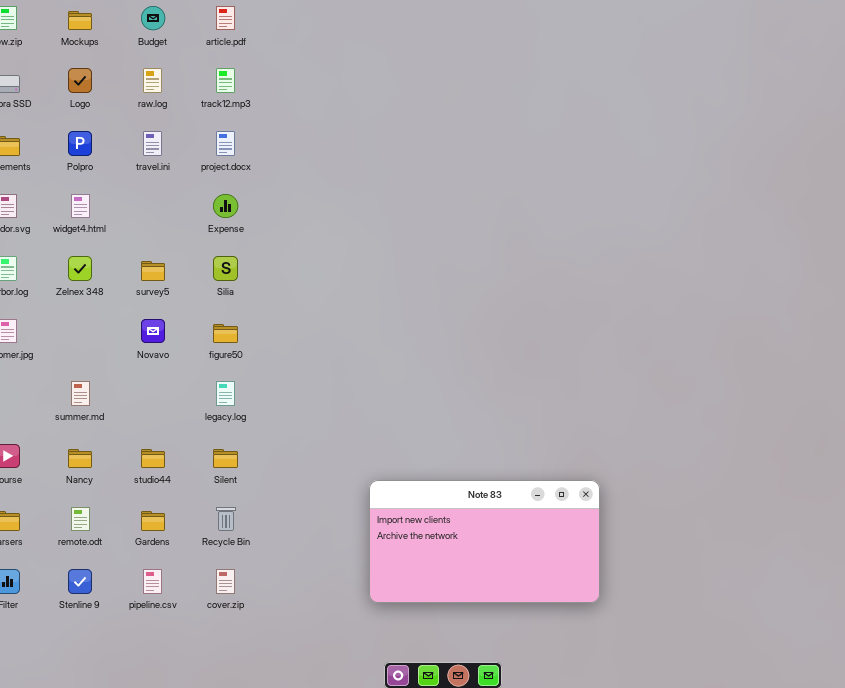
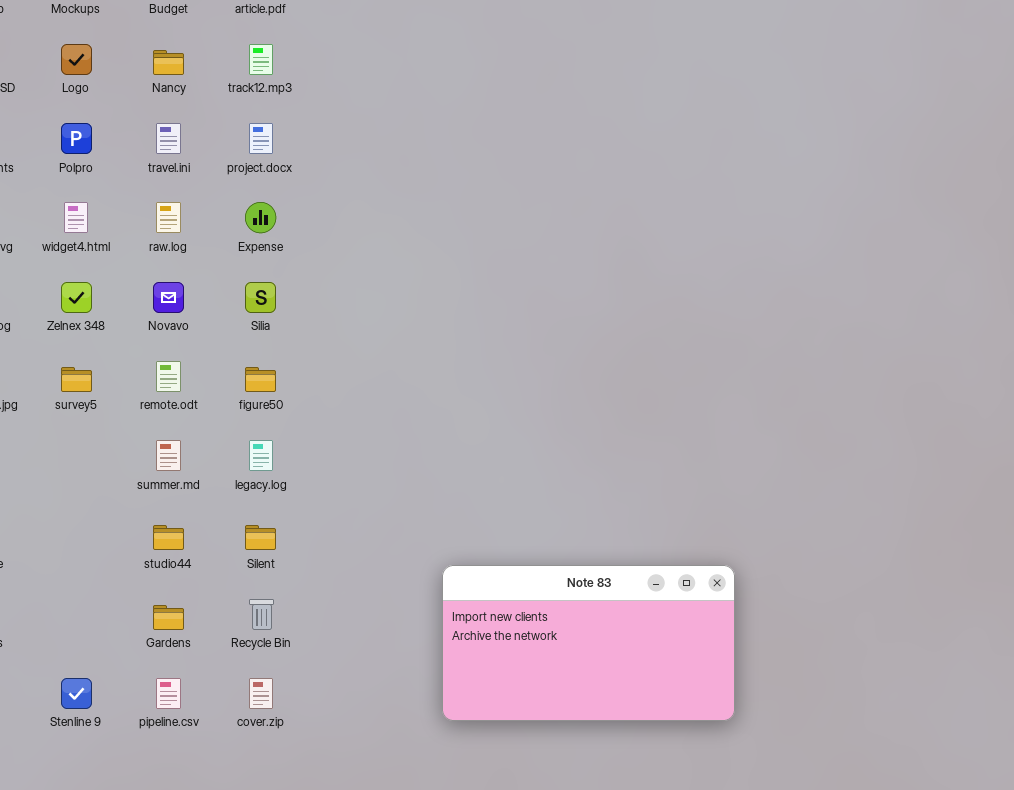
raw.log: [143,68,162,93] -> [156,202,181,233], moved
survey5: [141,261,165,281] -> [61,367,92,392], moved
Novavo: [141,319,165,343] -> [153,282,184,313], moved
summer.md: [71,381,90,406] -> [156,440,181,471], moved
Nancy: [68,449,92,468] -> [153,50,184,75], moved
remote.odt: [71,507,90,531] -> [156,361,181,392], moved

